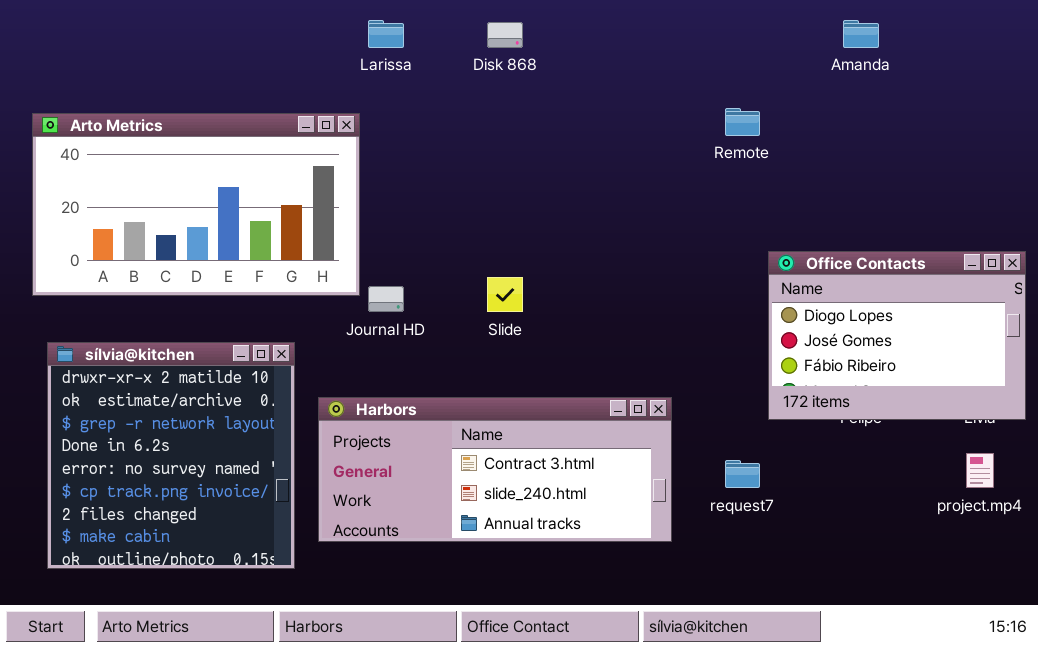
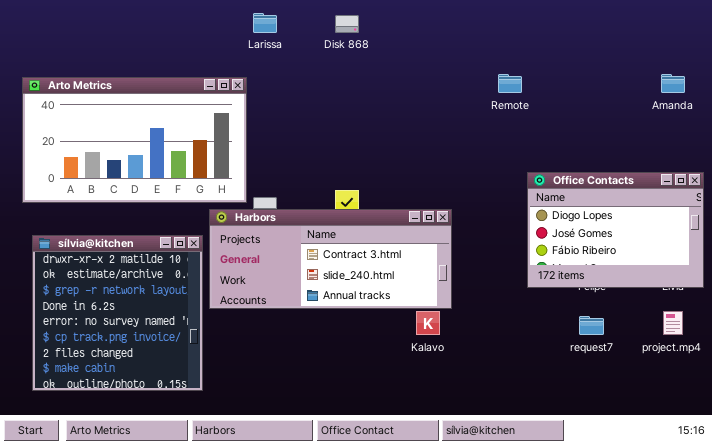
Amanda: [843,20,879,48] -> [661,74,685,93], moved
Harbors: [318,397,672,542] -> [209,209,452,309], moved
request7: [725,460,760,488] -> [579,316,604,335], moved

